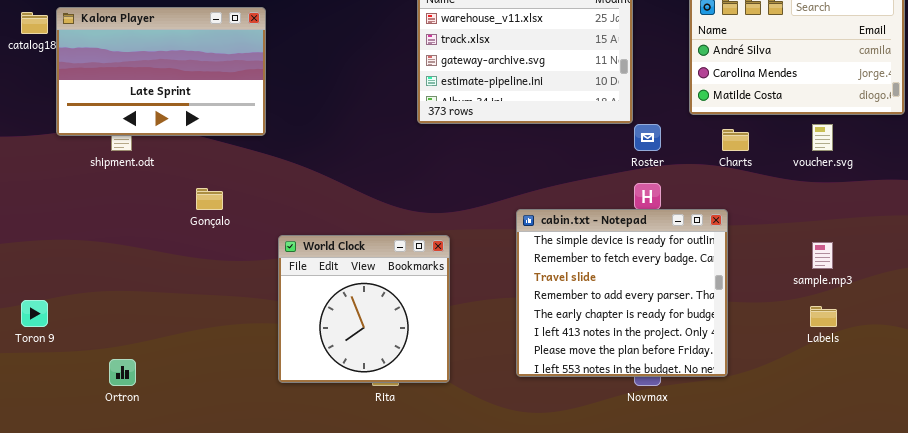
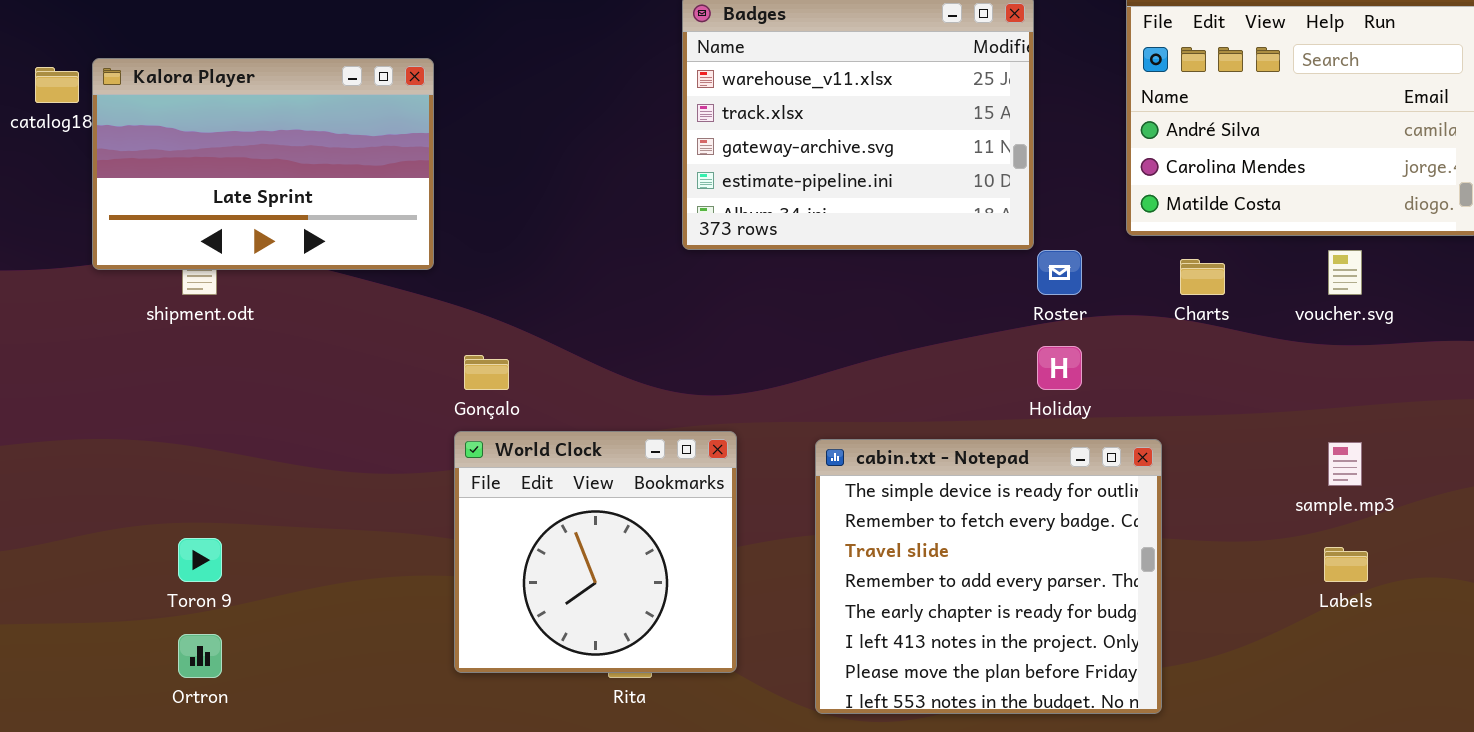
Gonçalo: [196,188,223,210] -> [464,355,509,390], moved
cabin.txt - Notepad: [516,209,728,377] -> [815,439,1162,714], moved
Toron 9: [21,300,48,327] -> [178,538,222,582], moved

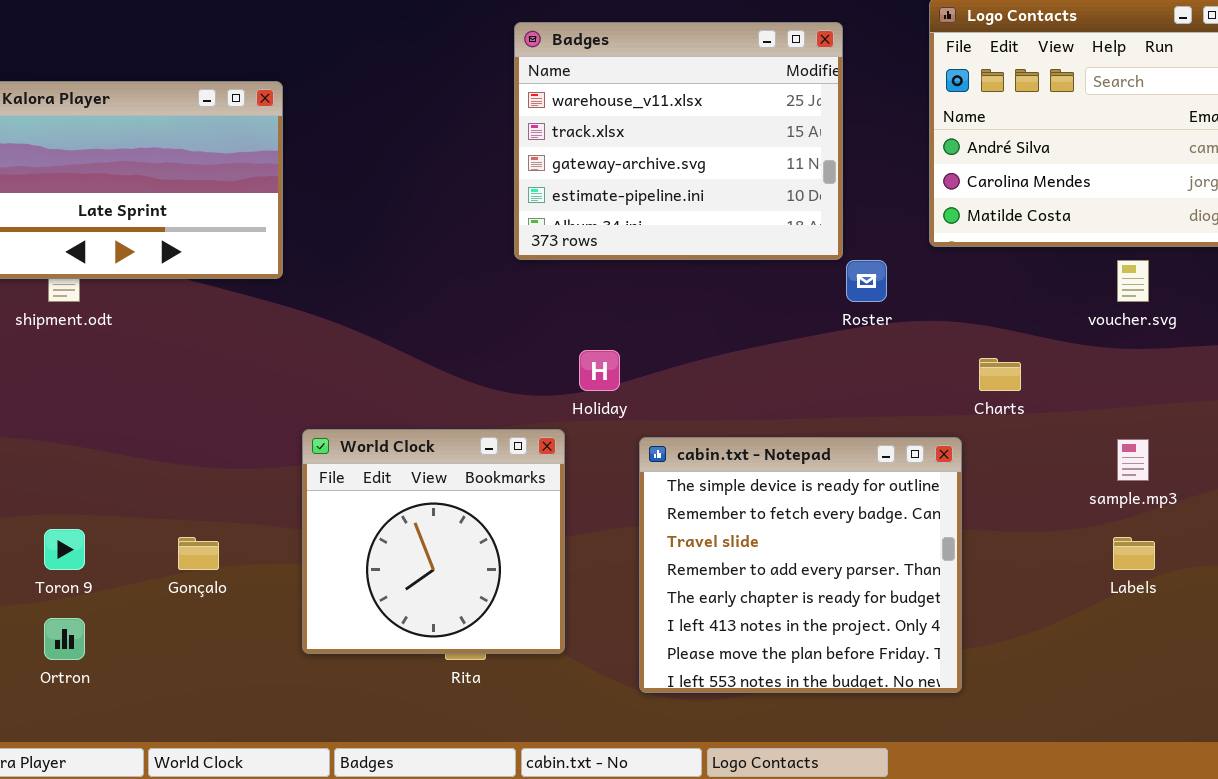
Charts: [1180,259,1225,295] -> [979,358,1021,391], moved
Holiday: [1037,346,1082,390] -> [579,350,620,391], moved
Gonçalo: [464,355,509,390] -> [178,537,219,570], moved

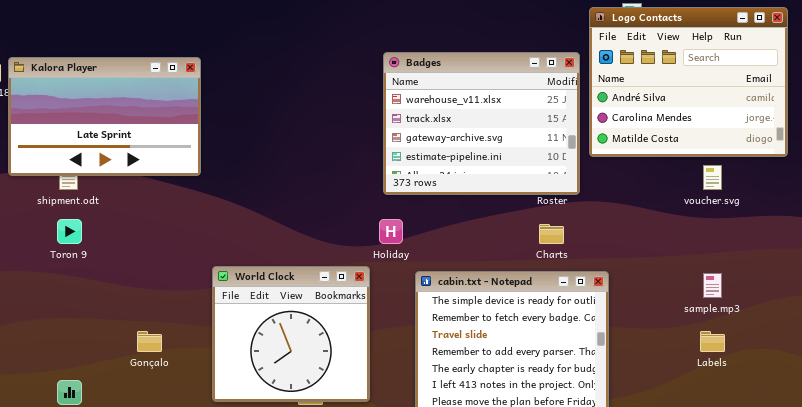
Badges: [514,22,843,260] -> [383,52,580,195], moved
Charts: [979,358,1021,391] -> [539,224,564,244], moved
Toron 9: [44,529,85,570] -> [57,219,82,244], moved

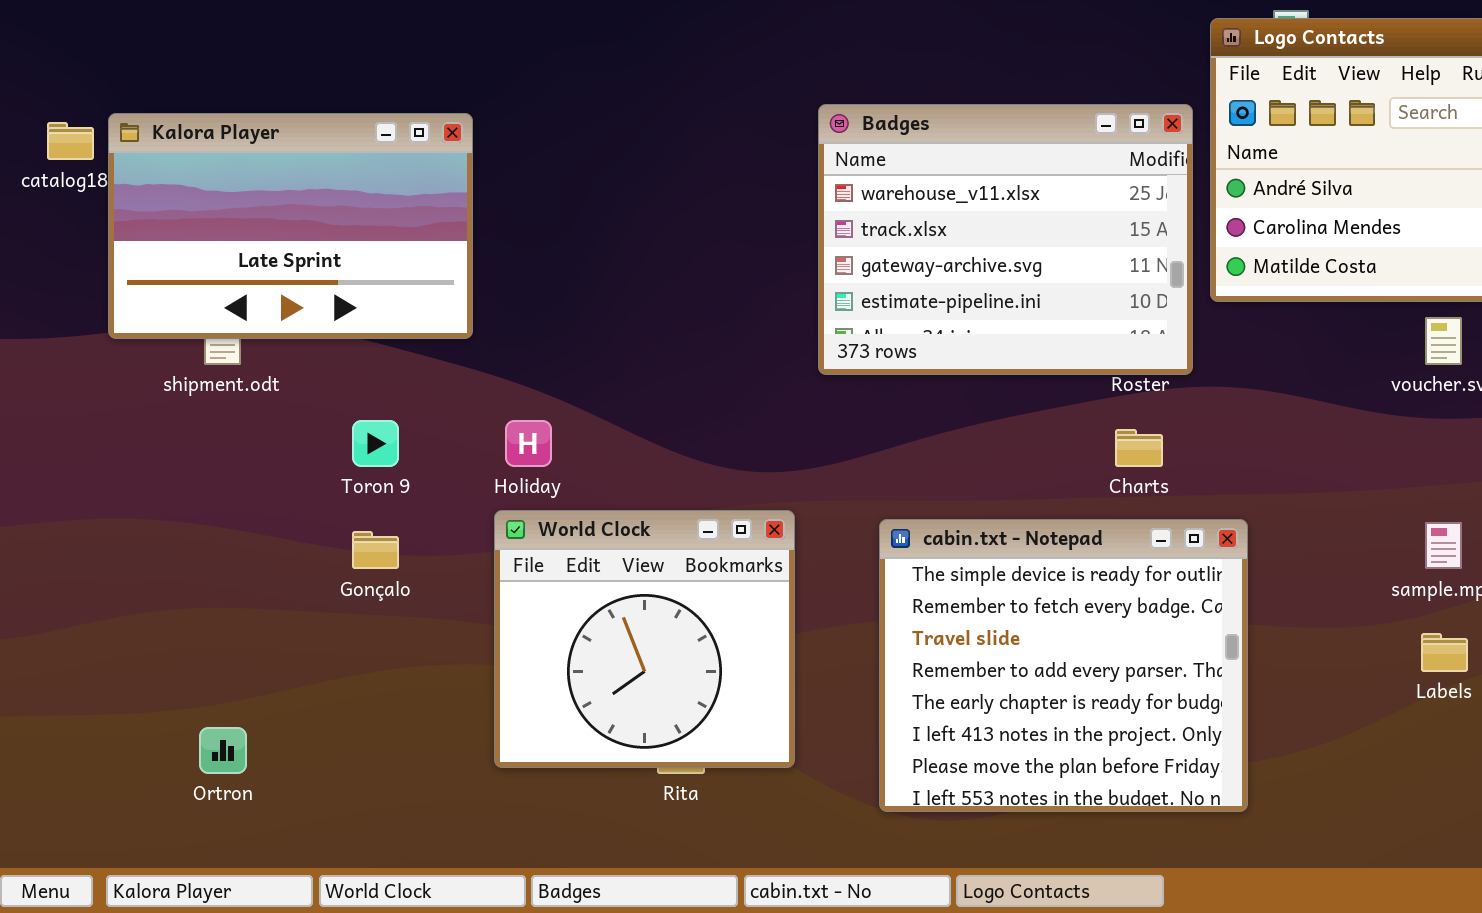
Toron 9: [57,219,82,244] -> [352,420,399,467], moved
Holiday: [379,219,403,244] -> [505,420,552,467], moved
Gonçalo: [137,331,162,352] -> [352,531,399,569], moved

